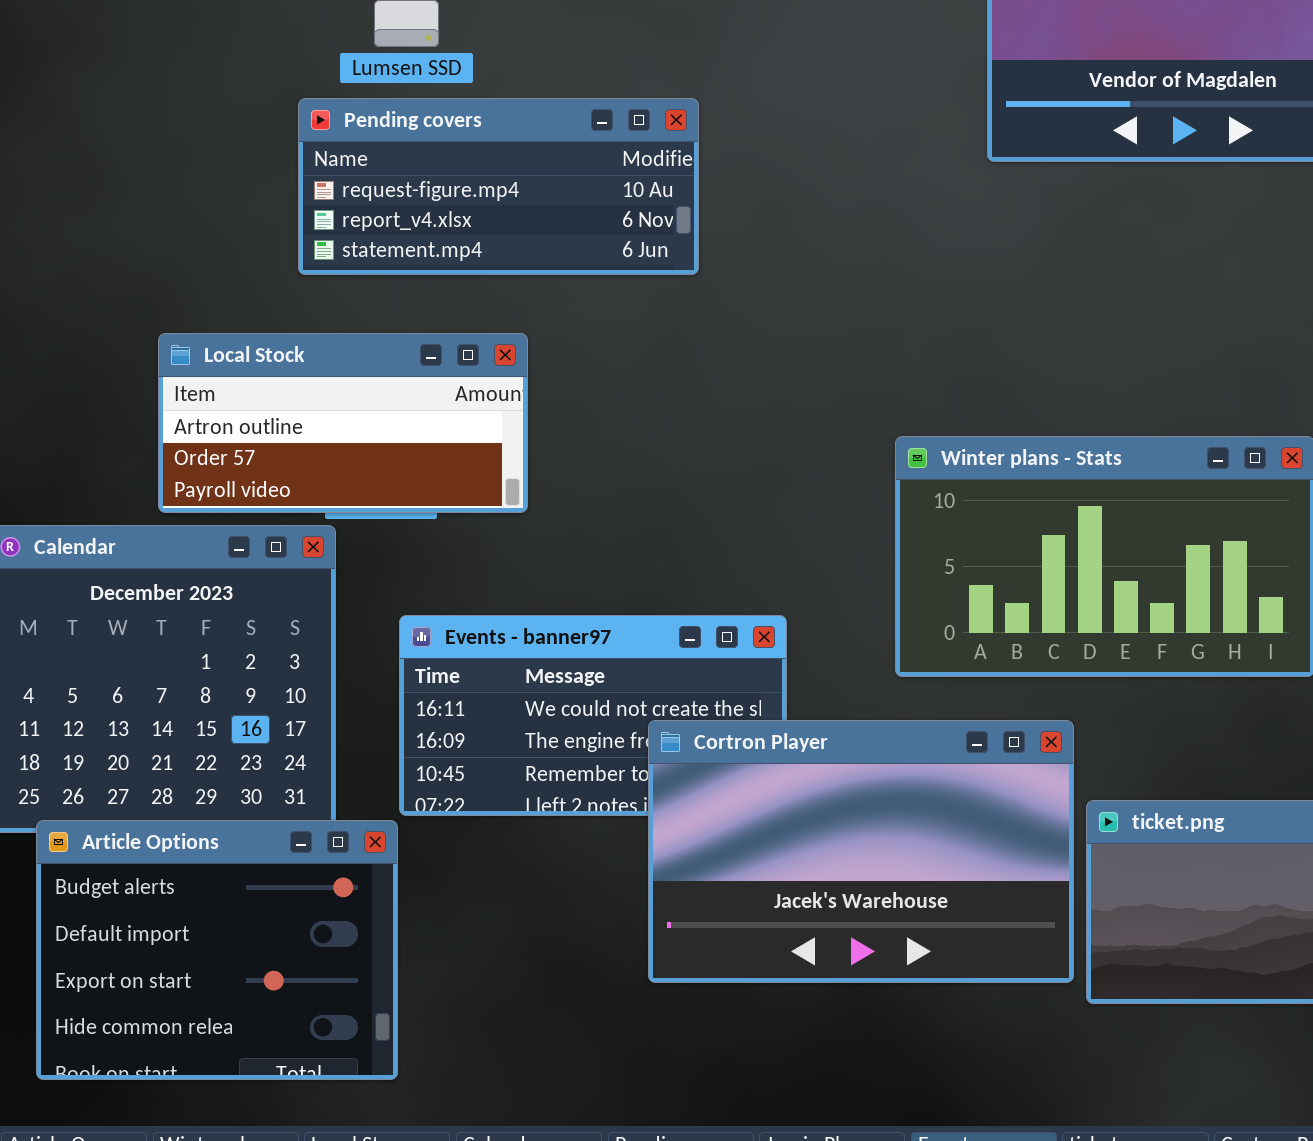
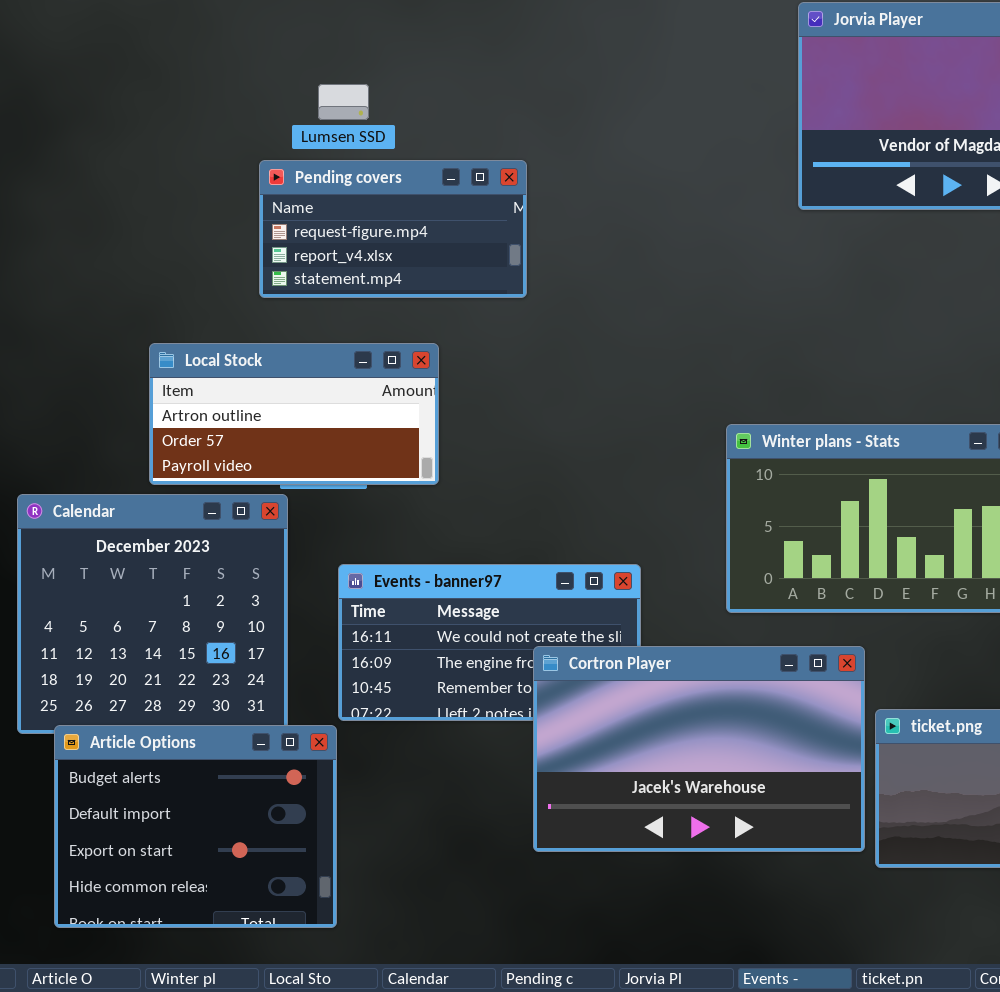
Pending covers: [298,98,699,275] -> [259,160,527,298], resized

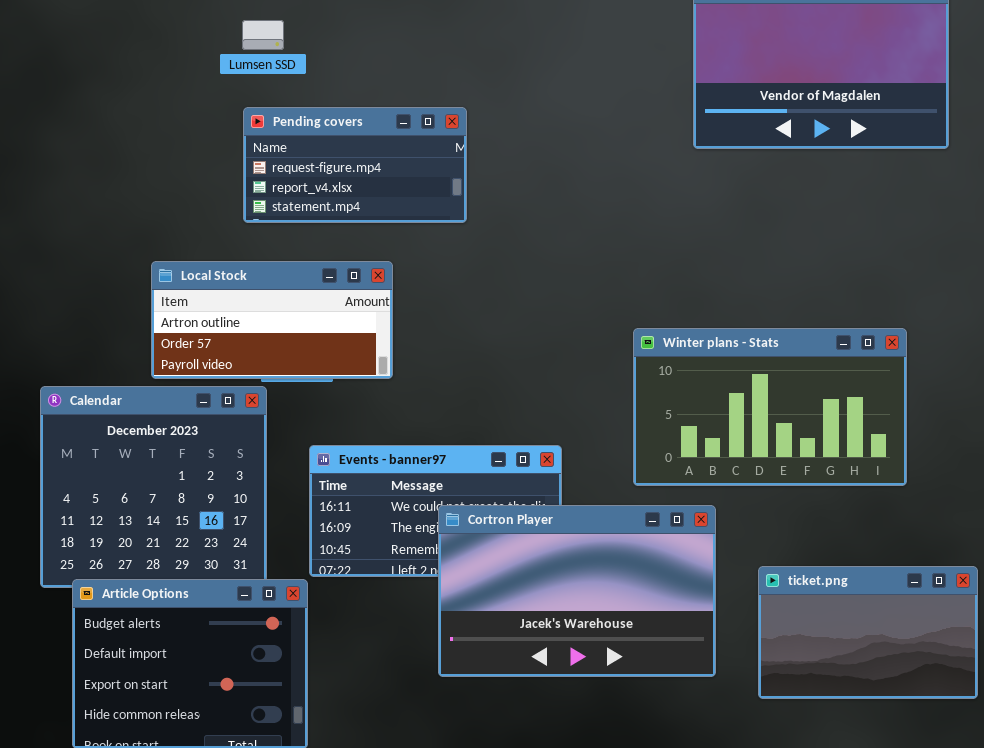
Lumsen SSD: [318,84,369,120] -> [242,20,284,50], moved
Cortron Player: [533,646,865,852] -> [438,505,716,677], moved

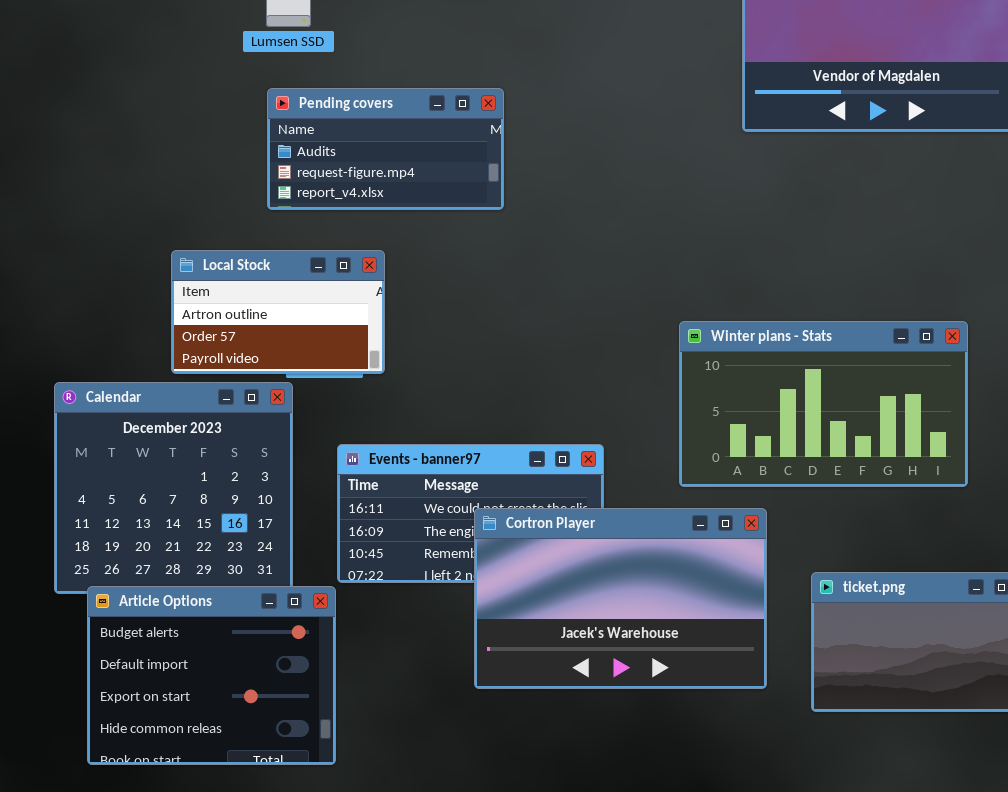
Pending covers: [243,107,467,223] -> [267,88,504,210], scrolled up 1 row
Local Stock: [151,261,393,379] -> [171,250,385,374], resized

